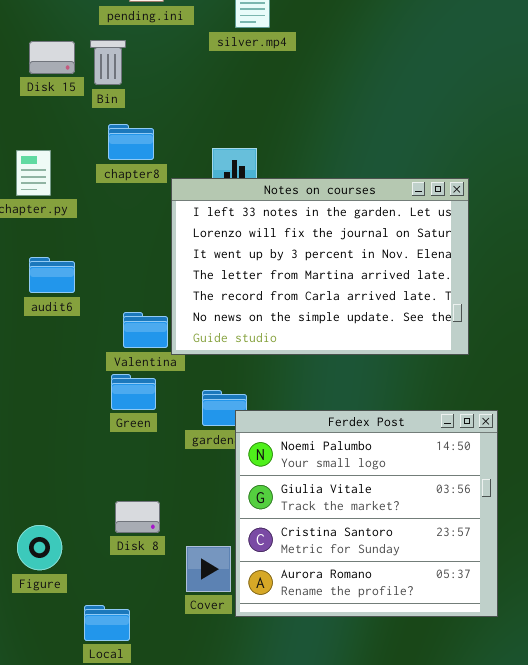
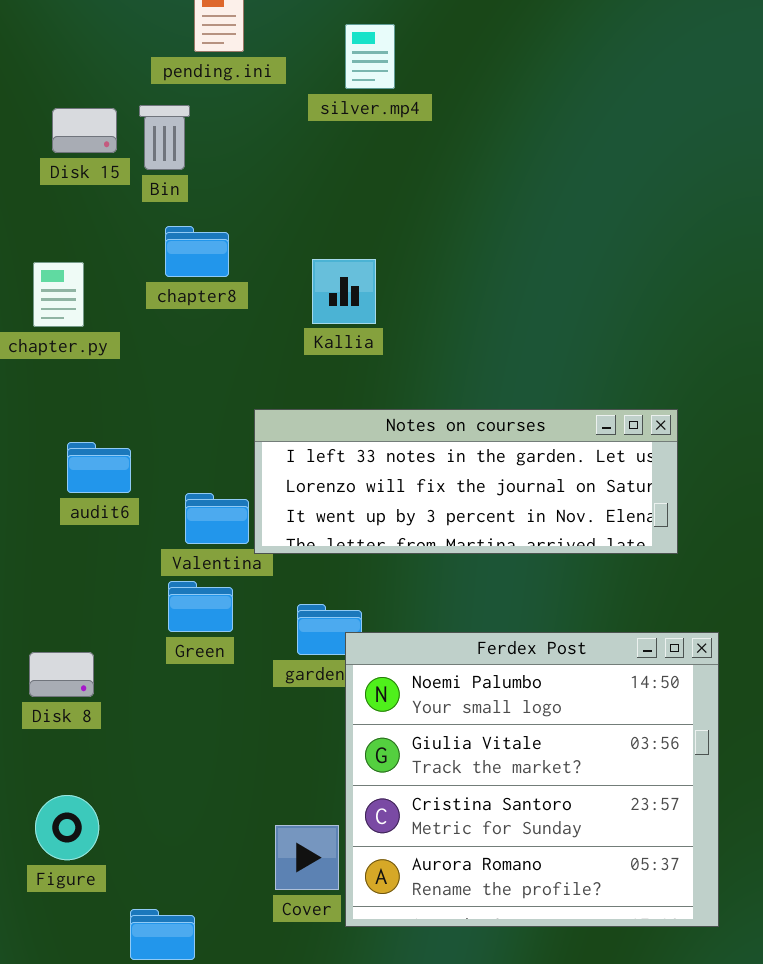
Notes on courses: [171,178,469,355] -> [254,409,678,554], resized
audit6: [29,257,75,293] -> [67,442,131,493], moved
Disk 8: [115,501,160,533] -> [29,652,94,697], moved

